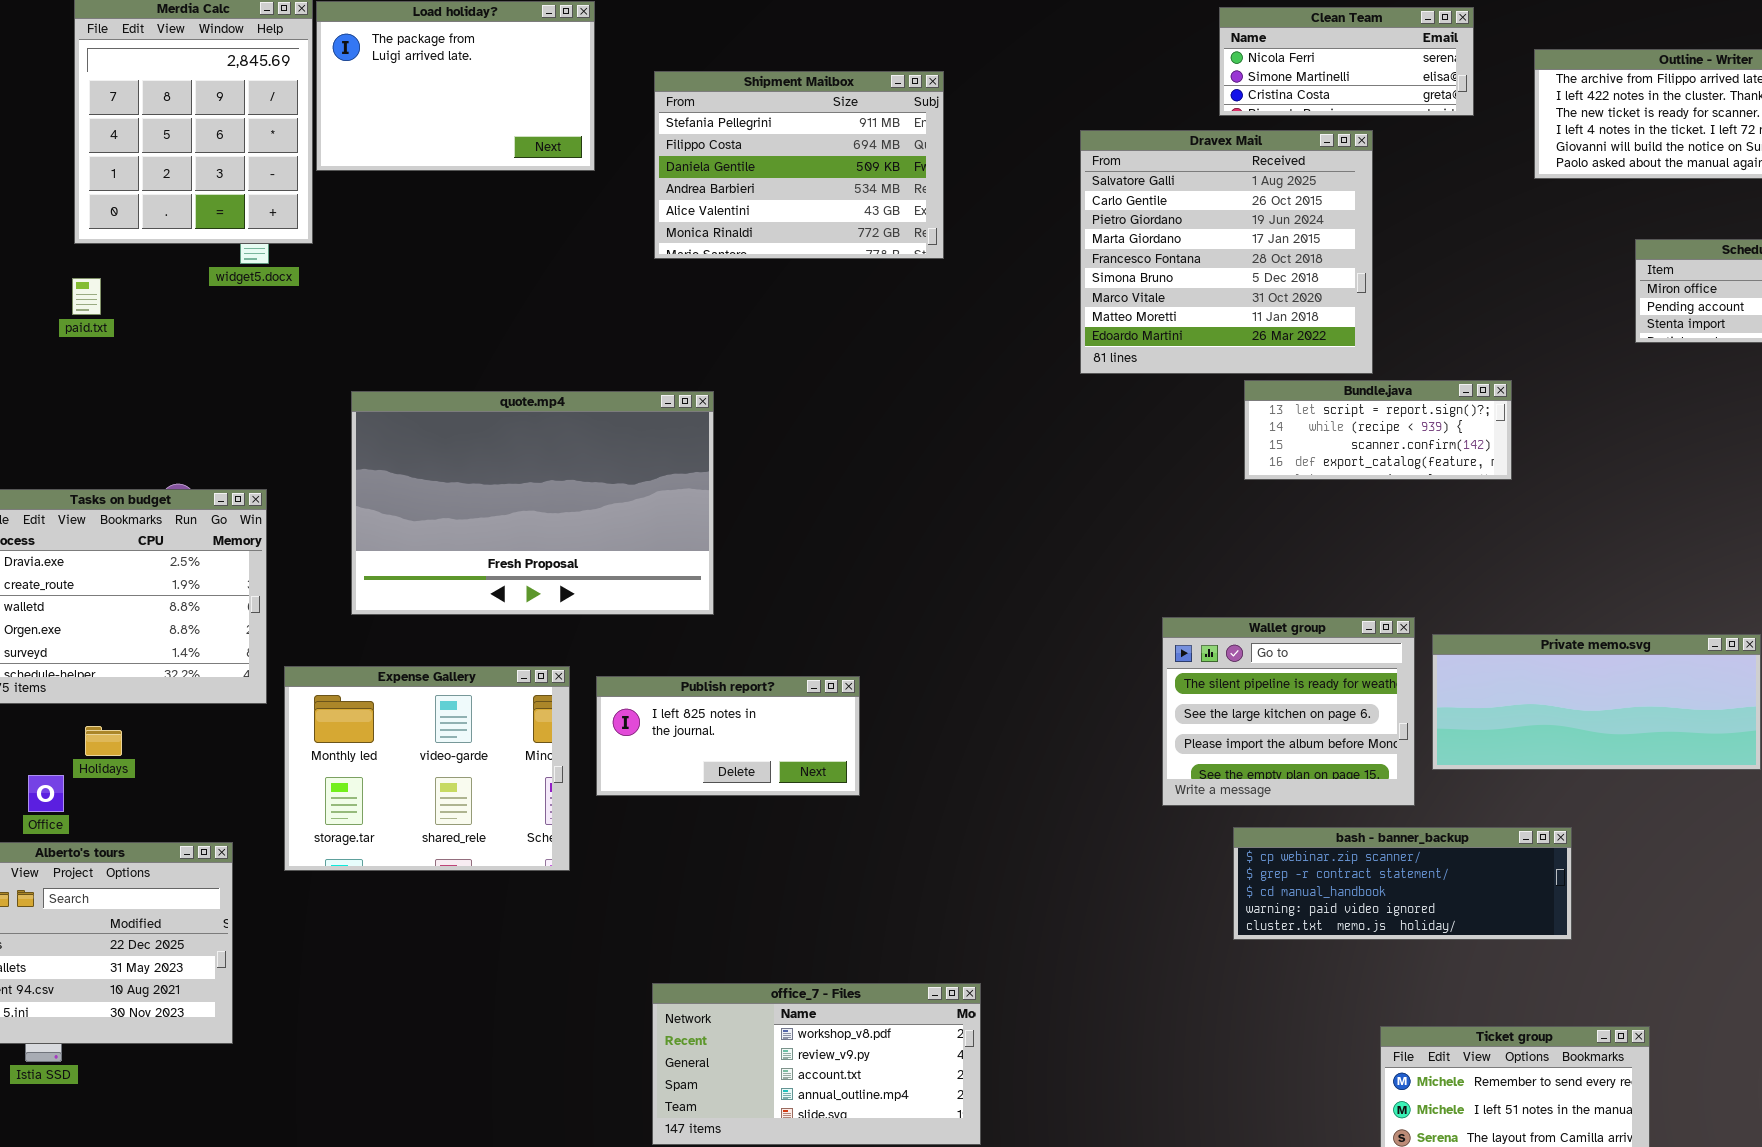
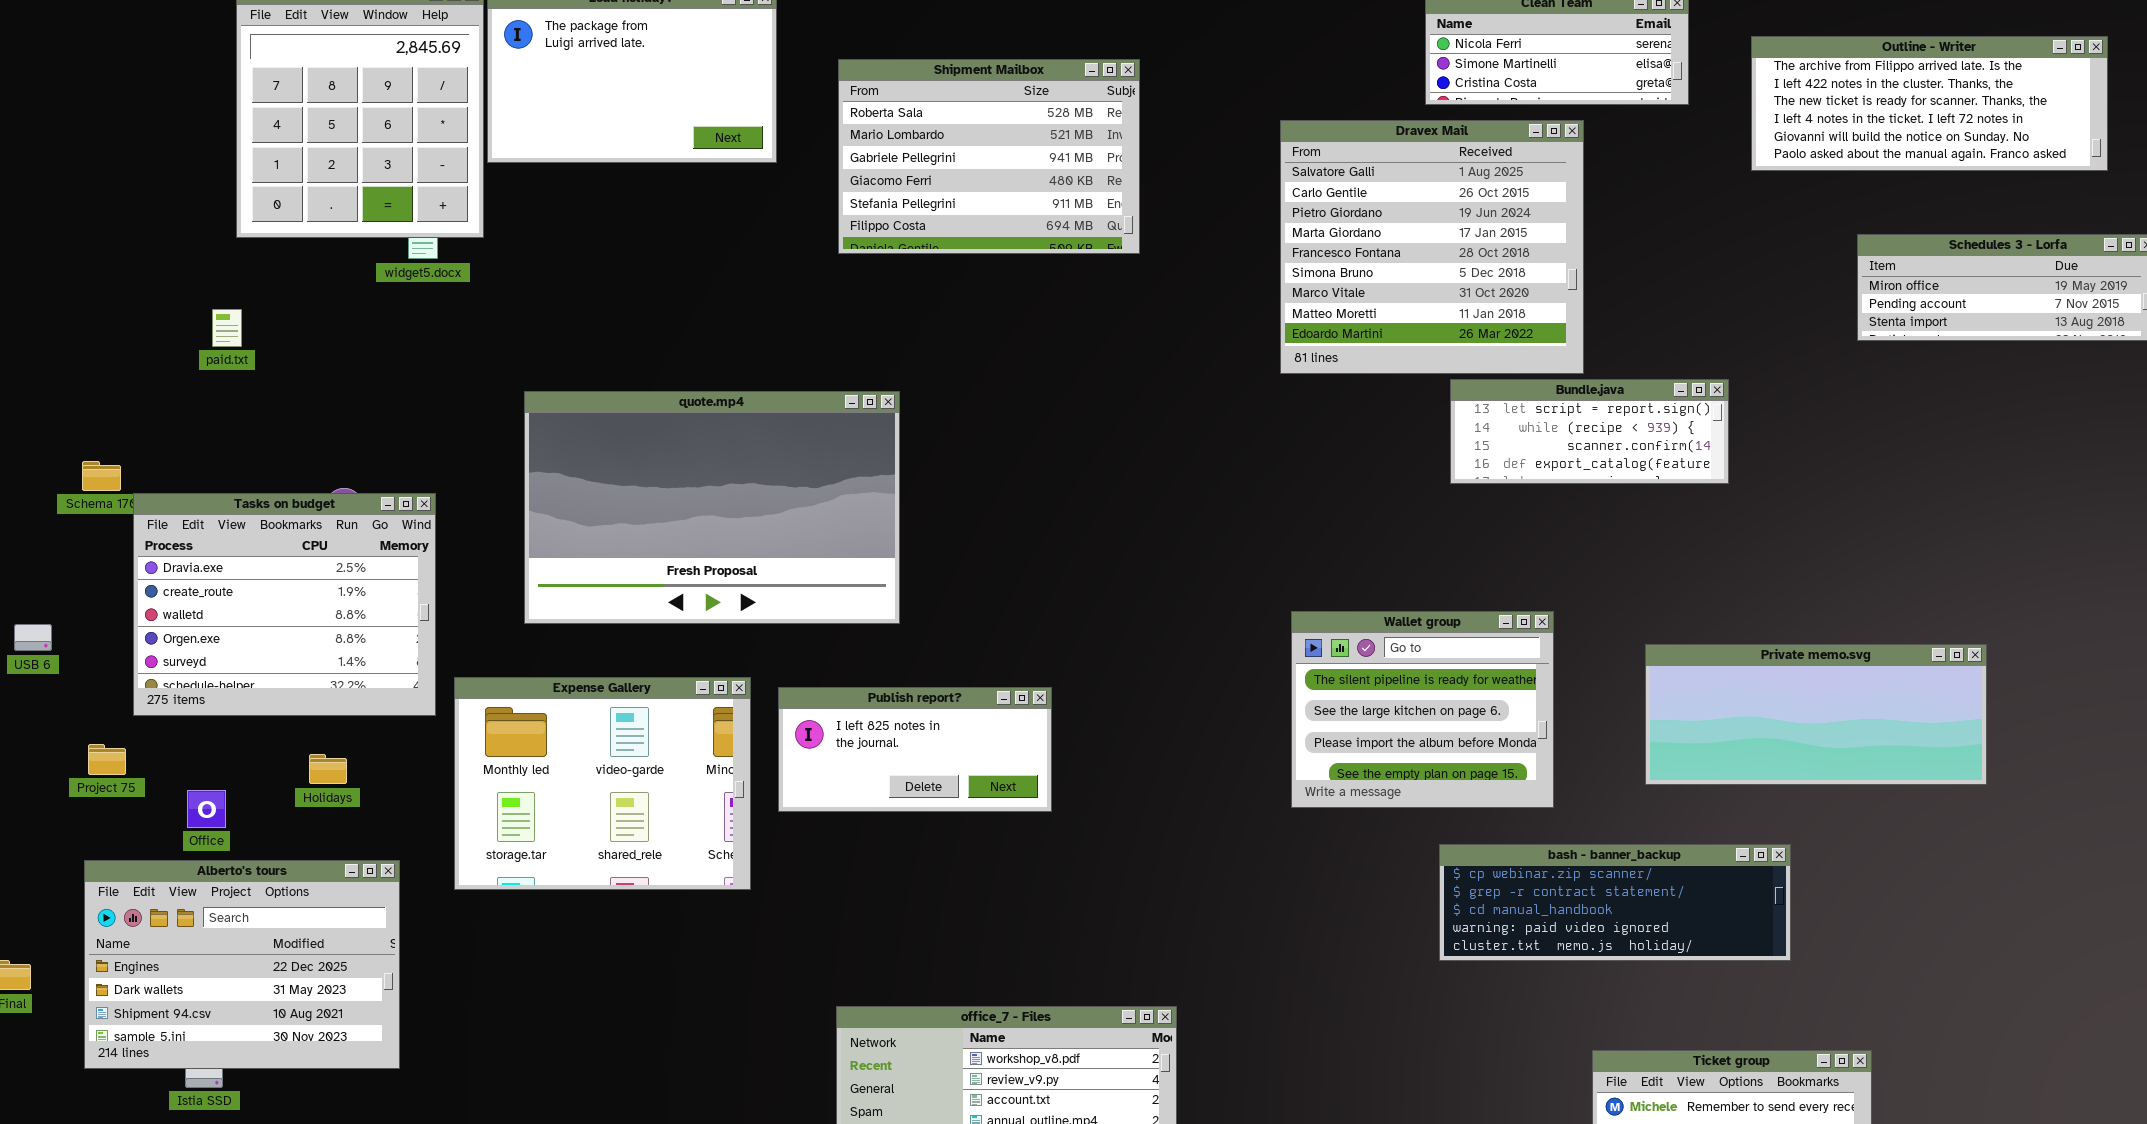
Shipment Mailbox: [654,71,944,259] -> [838,59,1140,254], scrolled up 4 rows
paid.txt: [72,278,101,315] -> [212,309,242,347], moved
Wallet group: [1162,617,1415,806] -> [1291,611,1554,808], moved
Holidays: [85,726,122,756] -> [309,754,347,784], moved

